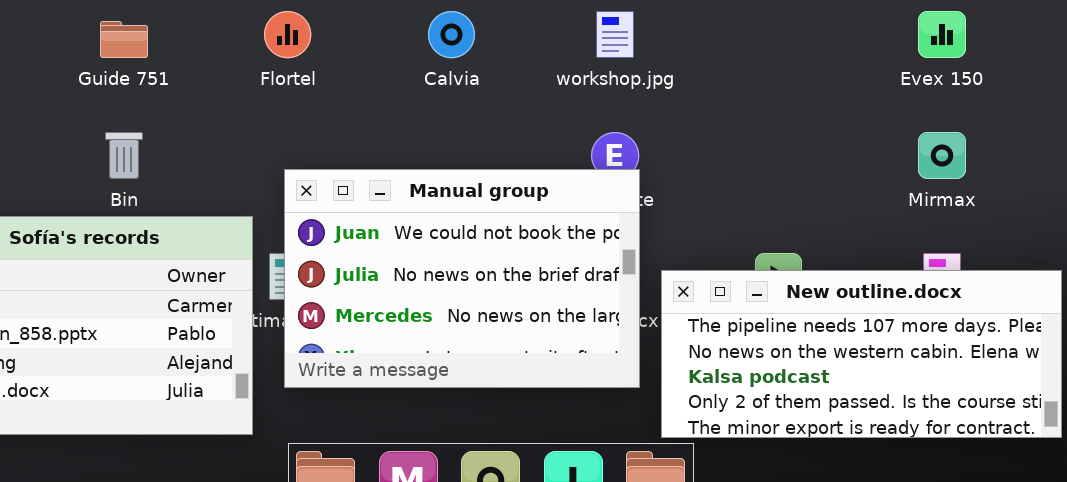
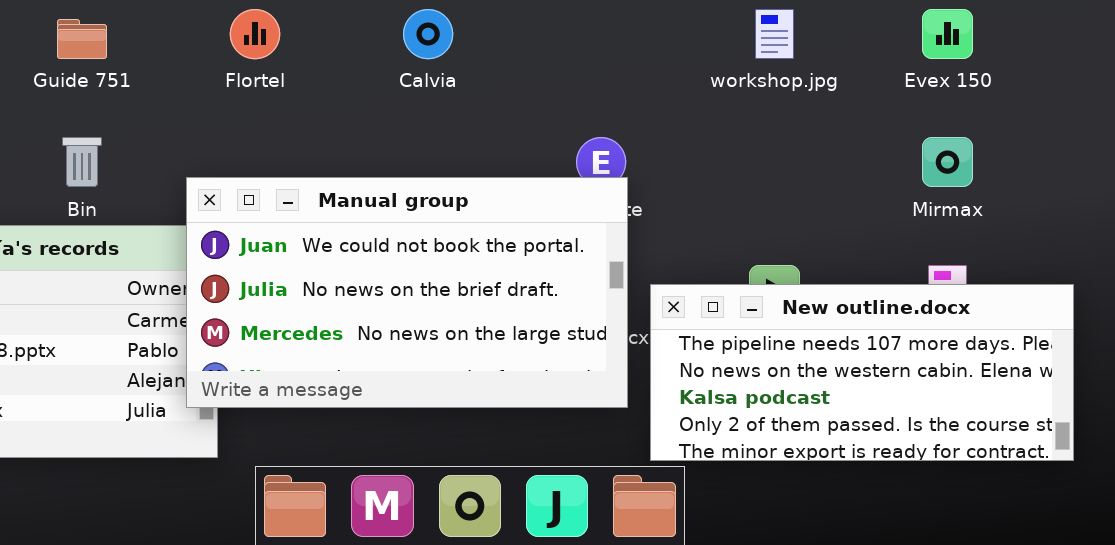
workshop.jpg: [596,11,634,58] -> [755,9,794,59], moved
Manual group: [284,169,640,388] -> [186,177,628,408], resized

